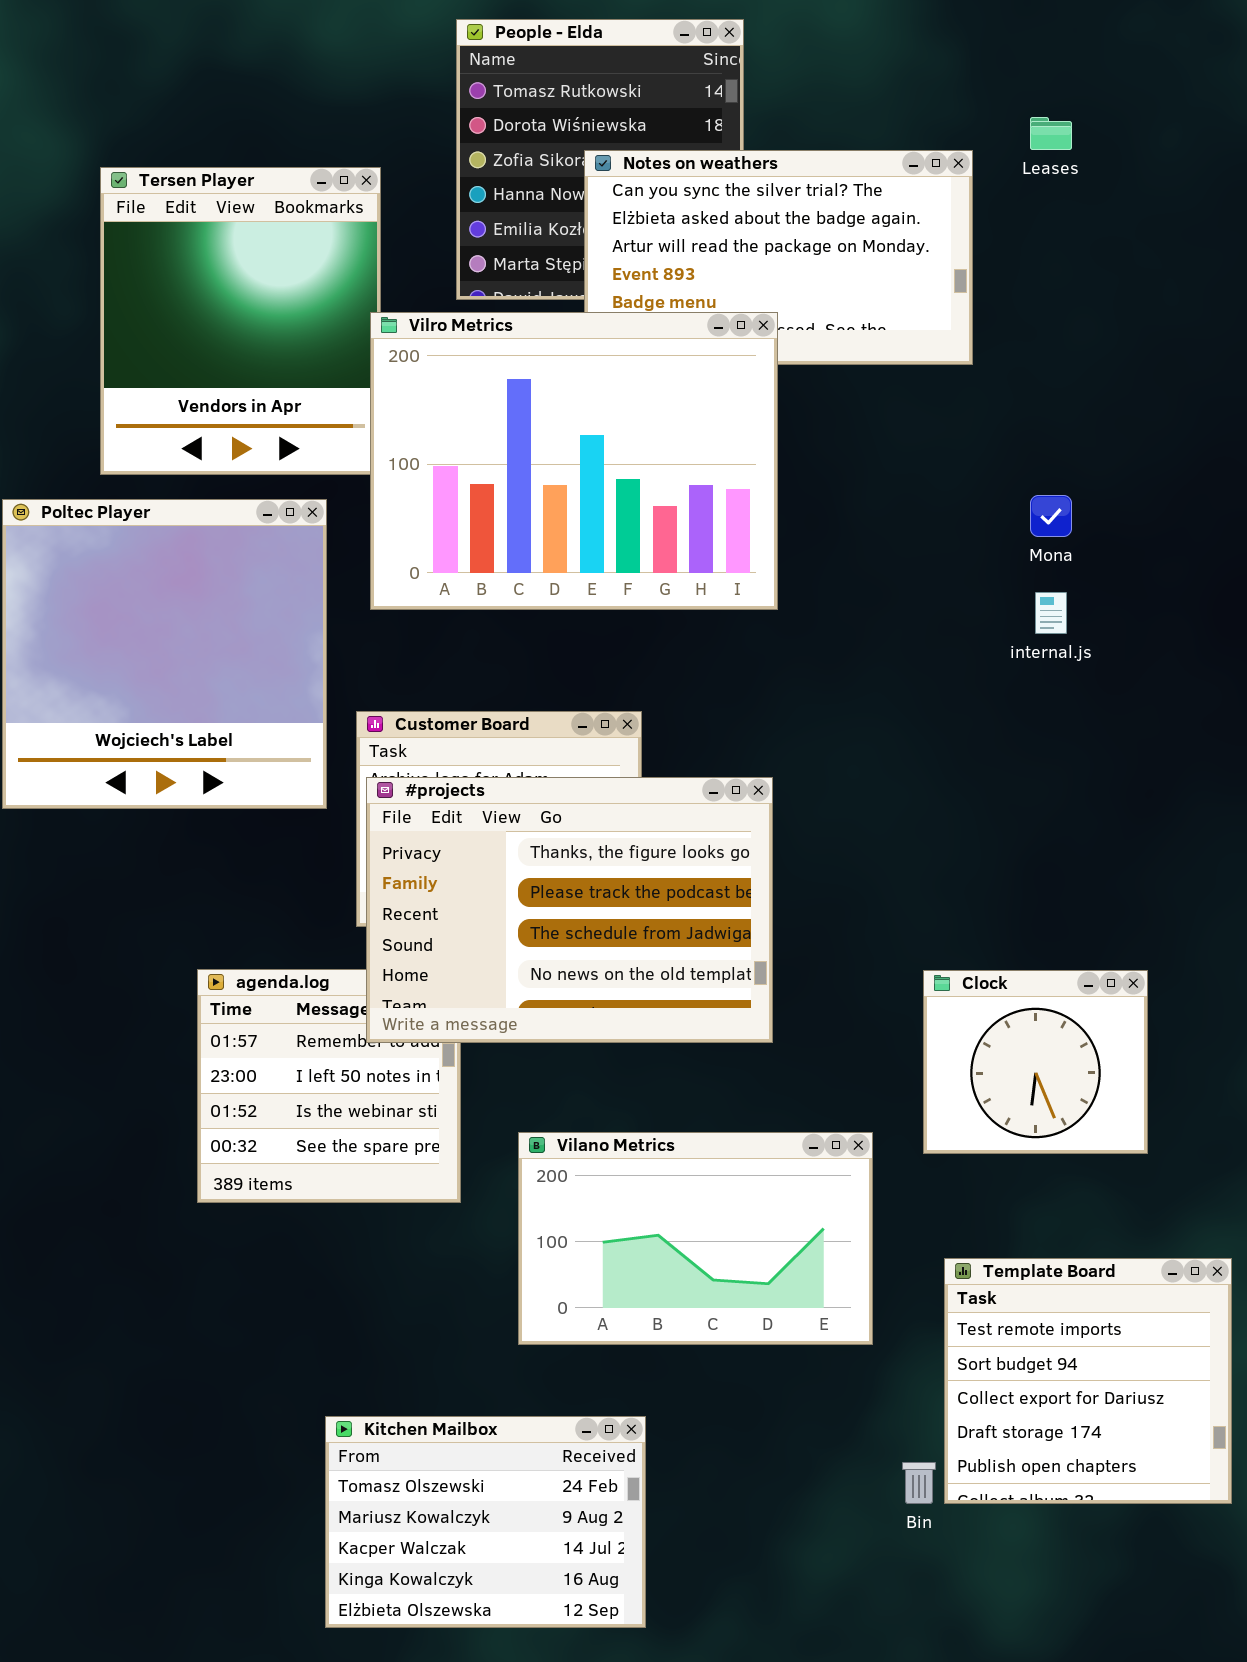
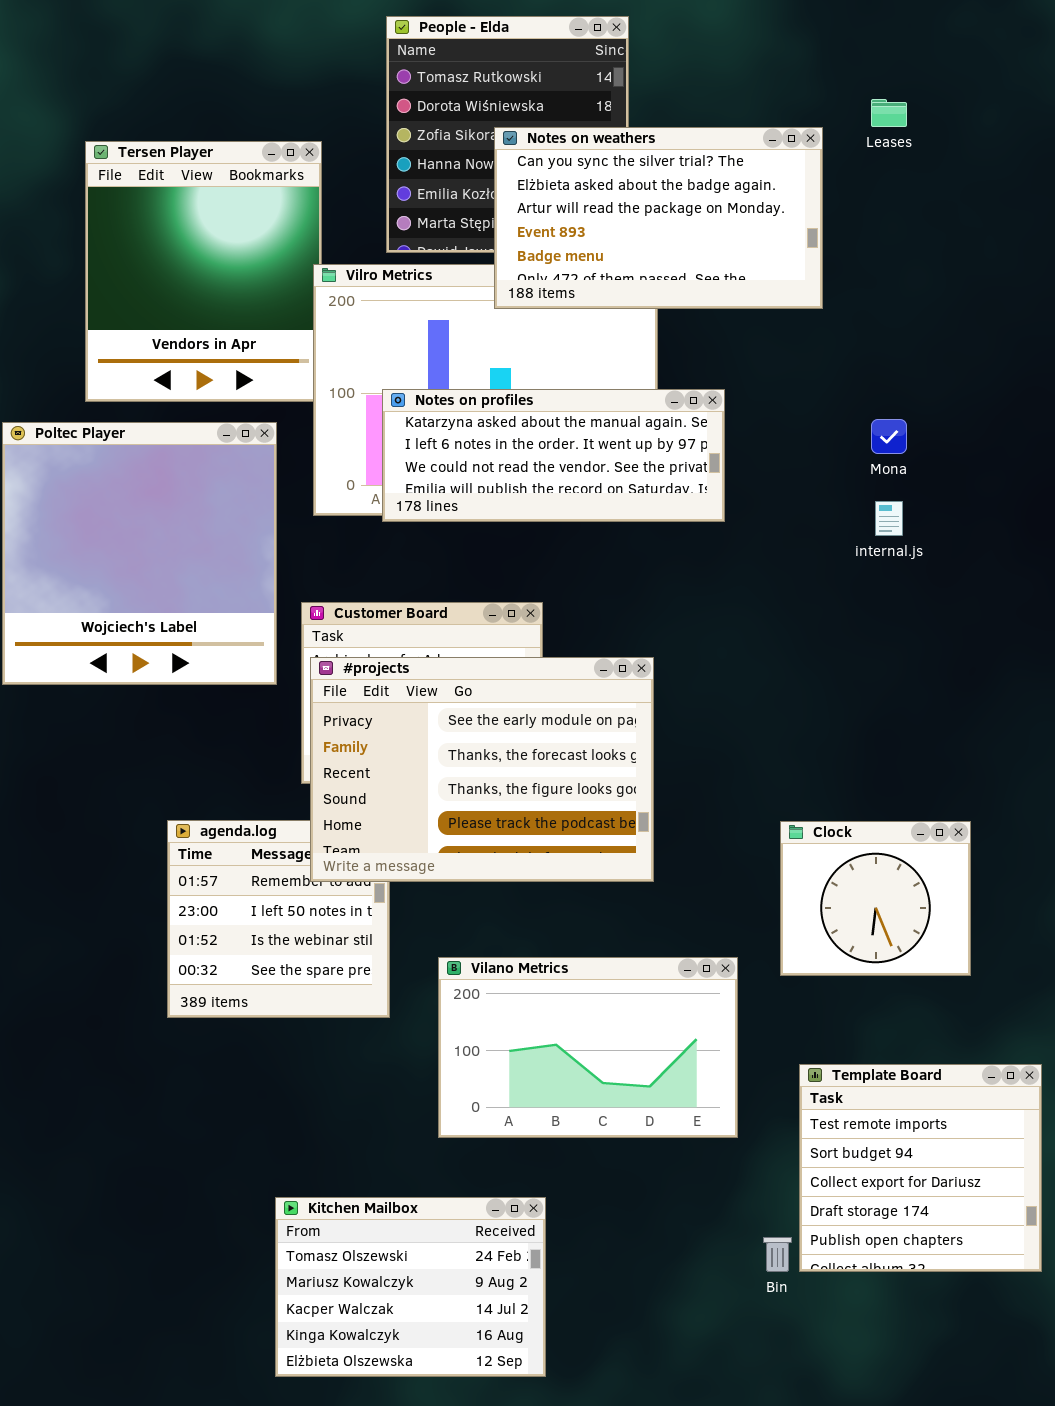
Notes on weathers: [584,150,973,365] -> [494,127,823,309], raised
Notes on profiles: none -> [382,389,725,522], opened
#projects: [366,777,773,1043] -> [310,657,654,882], scrolled up 2 rows

